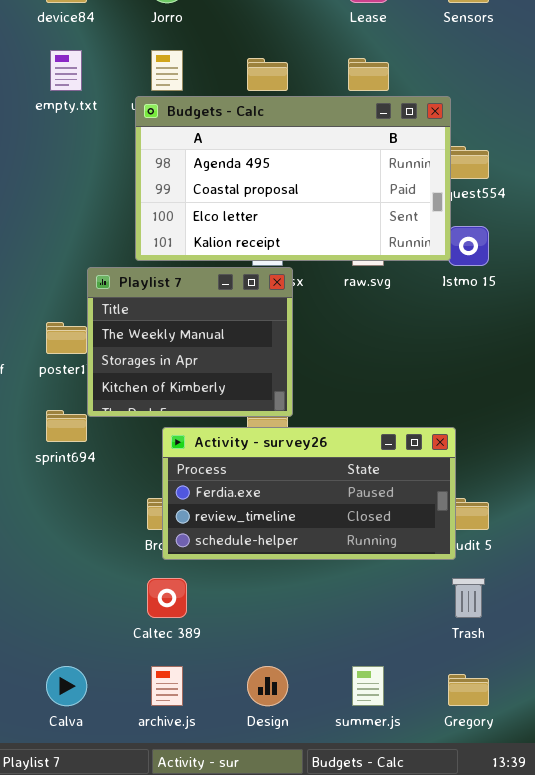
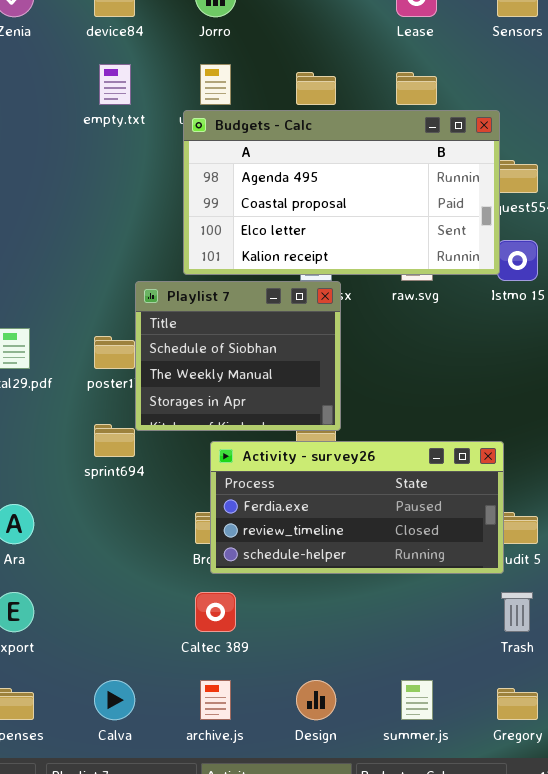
Playlist 7: [87,267,293,417] -> [135,281,341,431], scrolled up 1 row

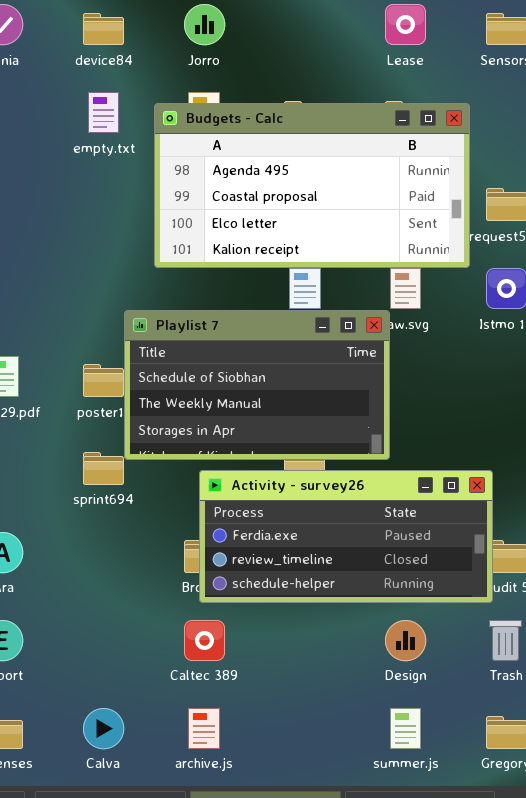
Budgets - Calc: [183,110,500,275] -> [154,103,470,268], moved
Playlist 7: [135,281,341,431] -> [124,310,390,460], resized
Design: [296,680,336,720] -> [385,620,426,661], moved

